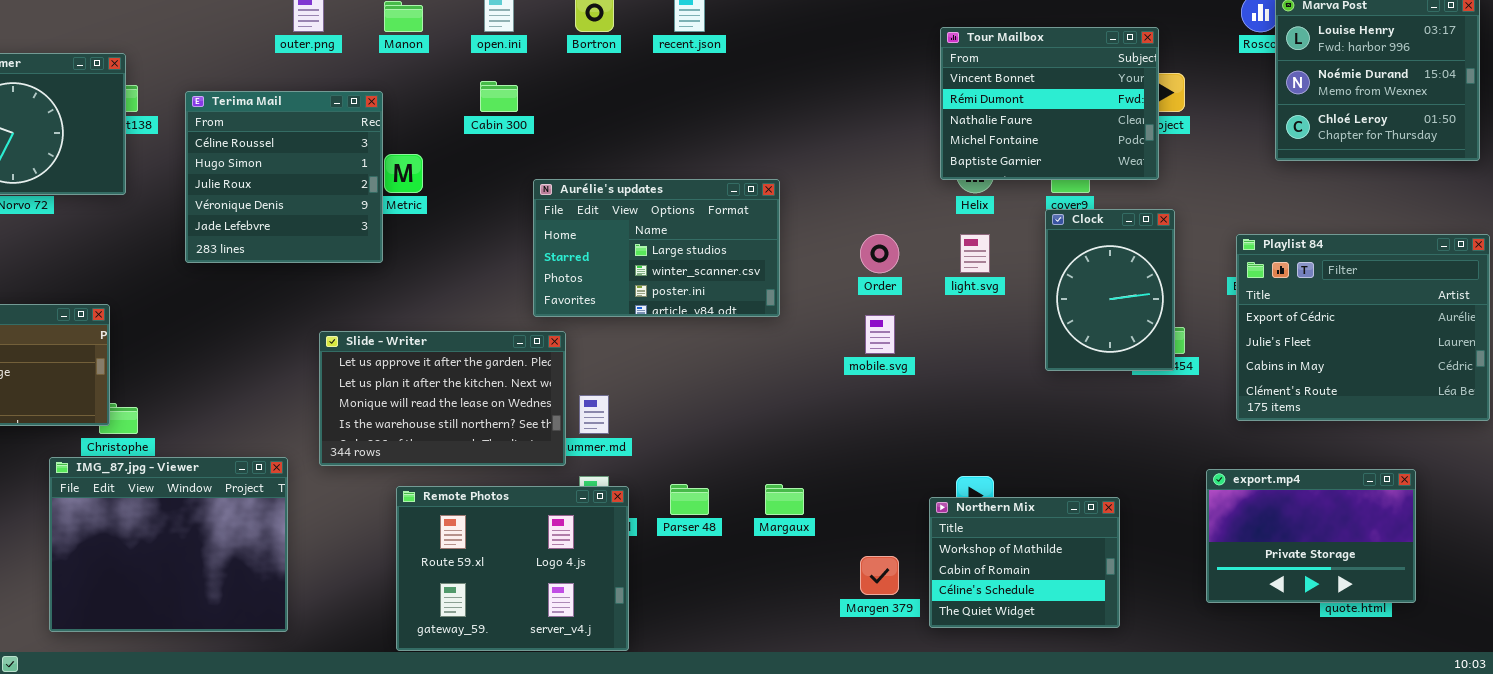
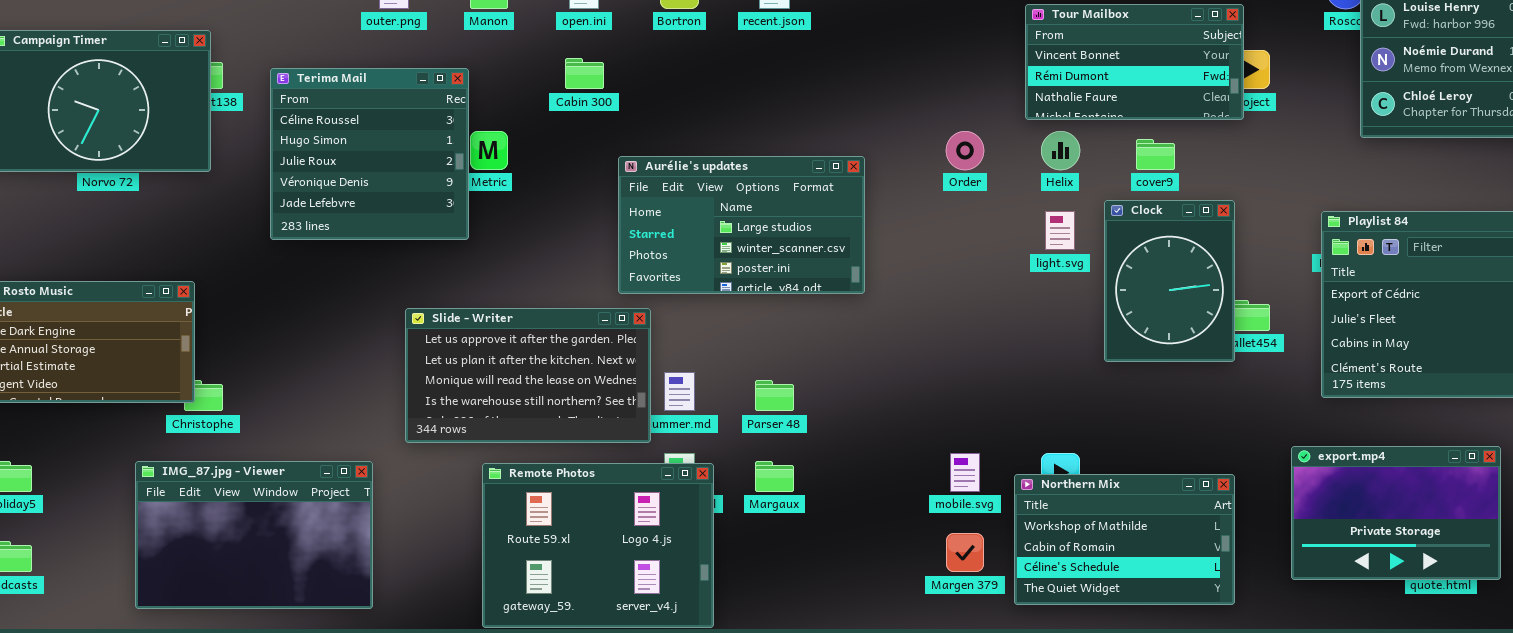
Tour Mailbox: [940,27,1159,180] -> [1025,4,1244,120], resized
Clock: [1045,209,1175,371] -> [1104,200,1235,362], moved
Order: [860,234,899,273] -> [946,131,984,170], moved
mobile.svg: [865,315,895,354] -> [950,453,980,492], moved
IMG_87.jpg - Viewer: [49,457,288,632] -> [135,461,373,609], resized
Parser 48: [670,484,709,515] -> [755,380,794,411], moved
Margaux: [765,484,804,515] -> [755,461,794,492], moved
Northern Mix: [929,497,1120,628] -> [1014,474,1235,605], resized

